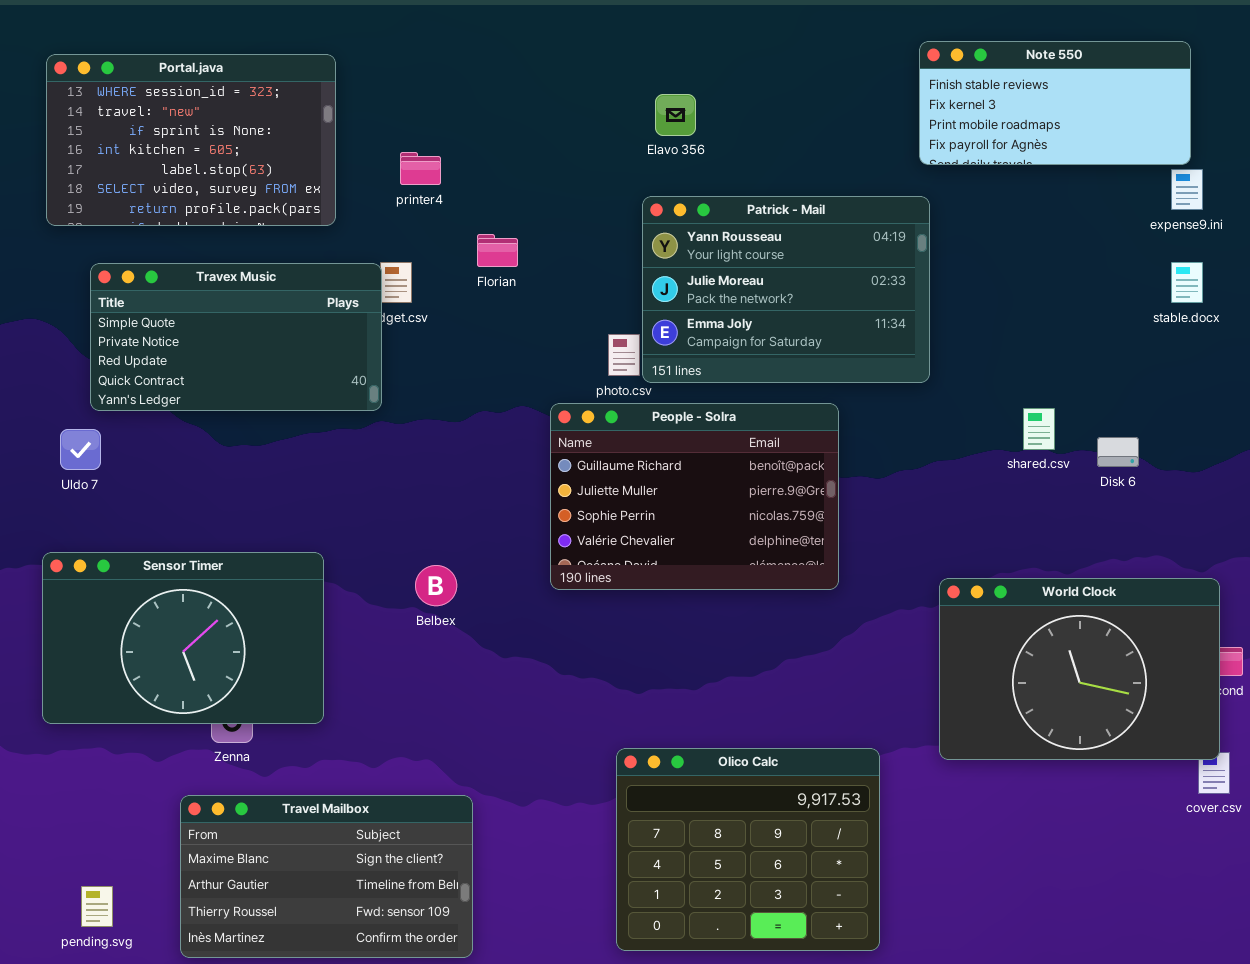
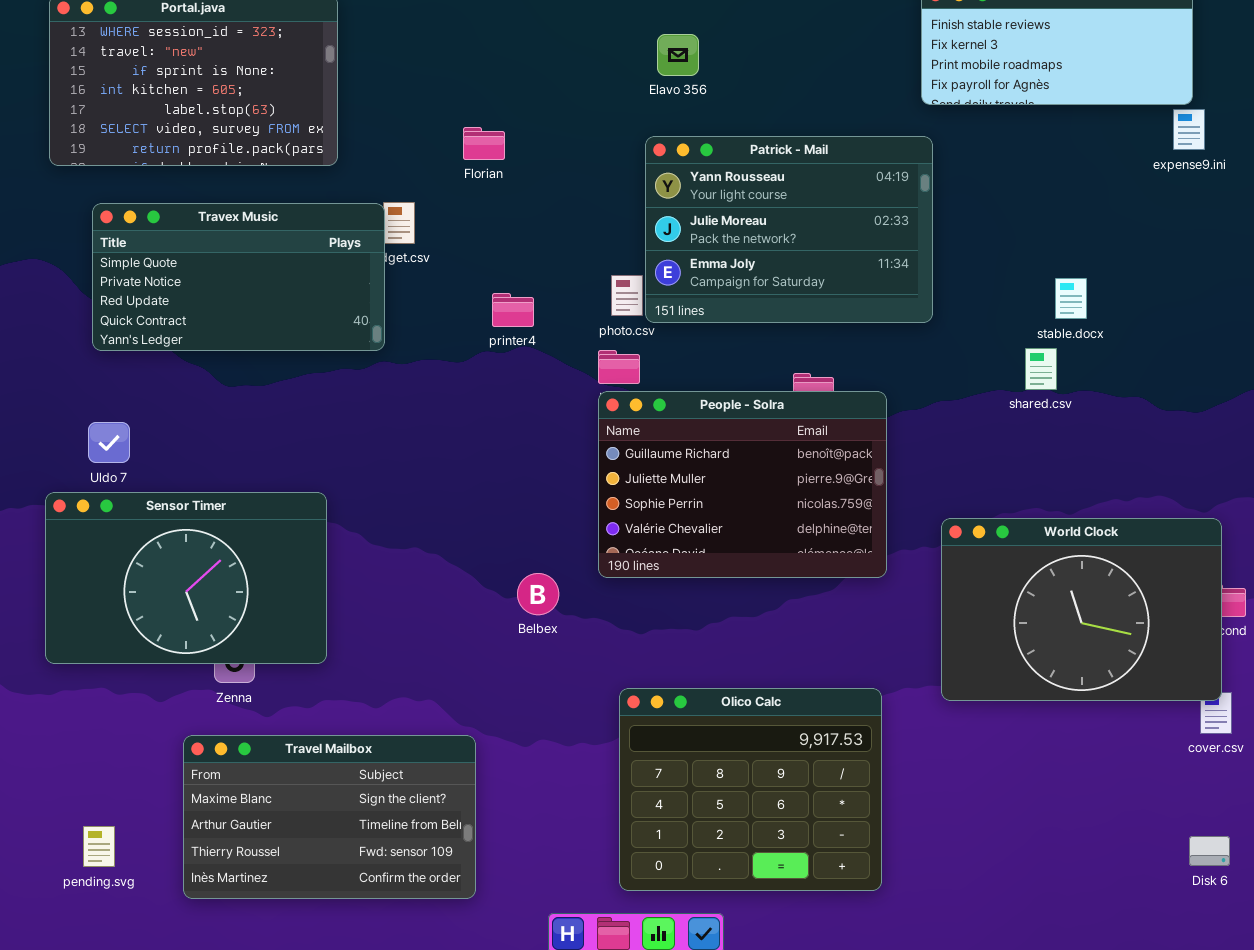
printer4: [400,152,441,185] -> [492,293,534,327], moved
Florian: [477,234,518,267] -> [463,127,505,160], moved
stable.docx: [1171,262,1203,303] -> [1055,278,1087,319], moved
People - Solra: [550,403,839,590] -> [598,391,887,578], moved
Uldo 7: [60,429,101,470] -> [88,422,130,463], moved
Disk 6: [1097,437,1139,467] -> [1189,836,1230,866], moved
Belbex: [415,565,457,606] -> [517,573,559,615], moved

